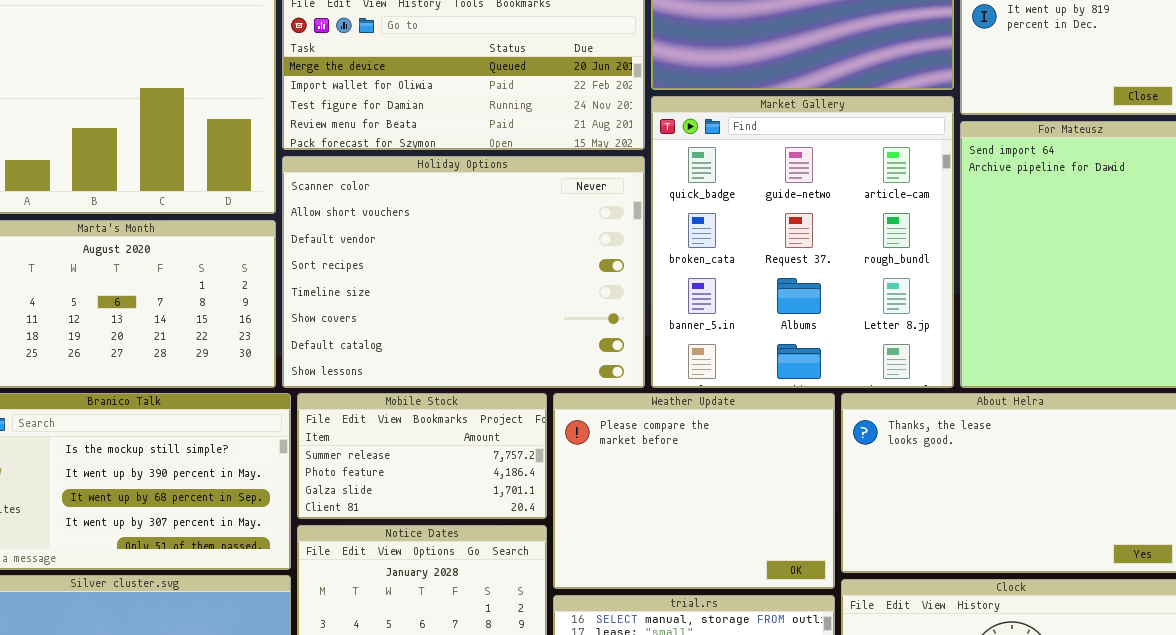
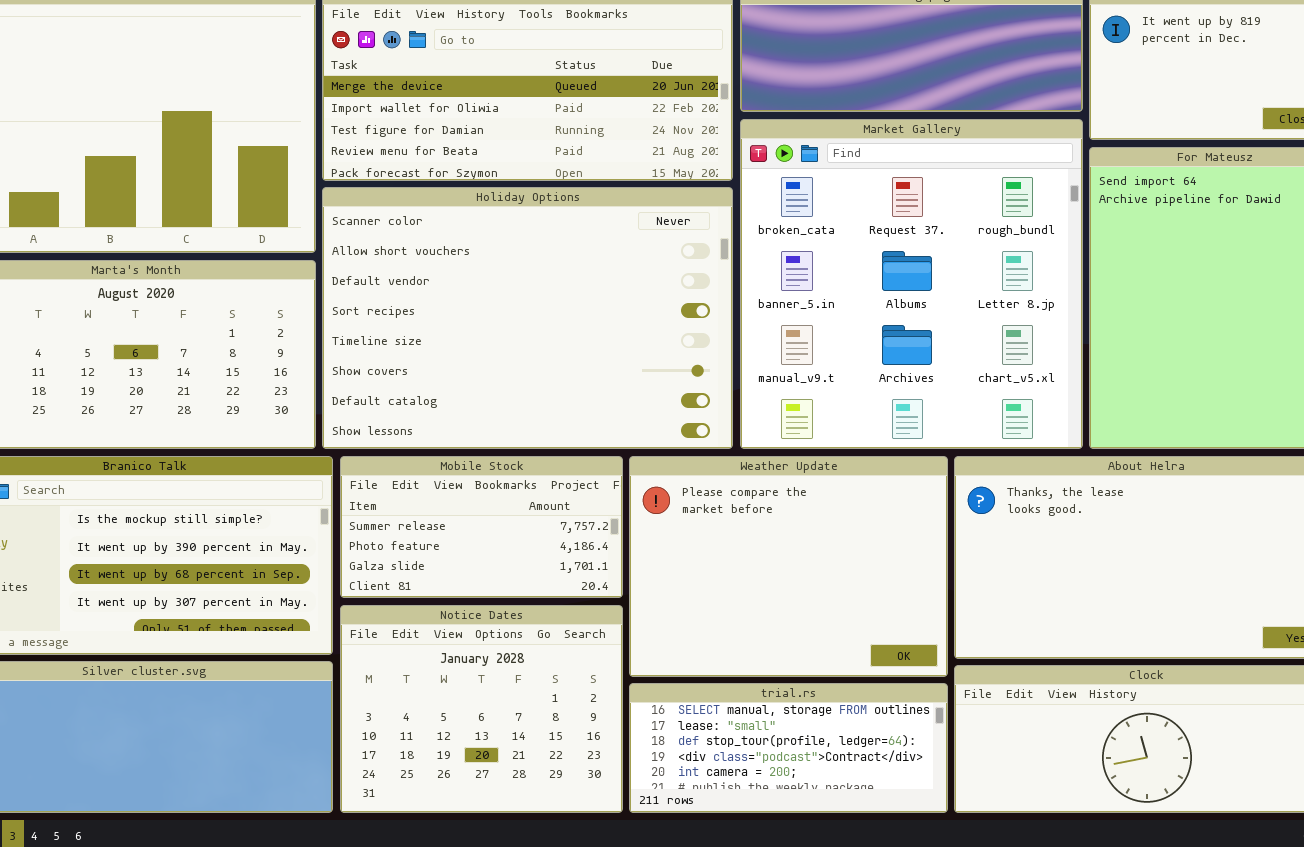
Market Gallery: [651,96,954,388] -> [740,119,1083,449], scrolled down 1 row

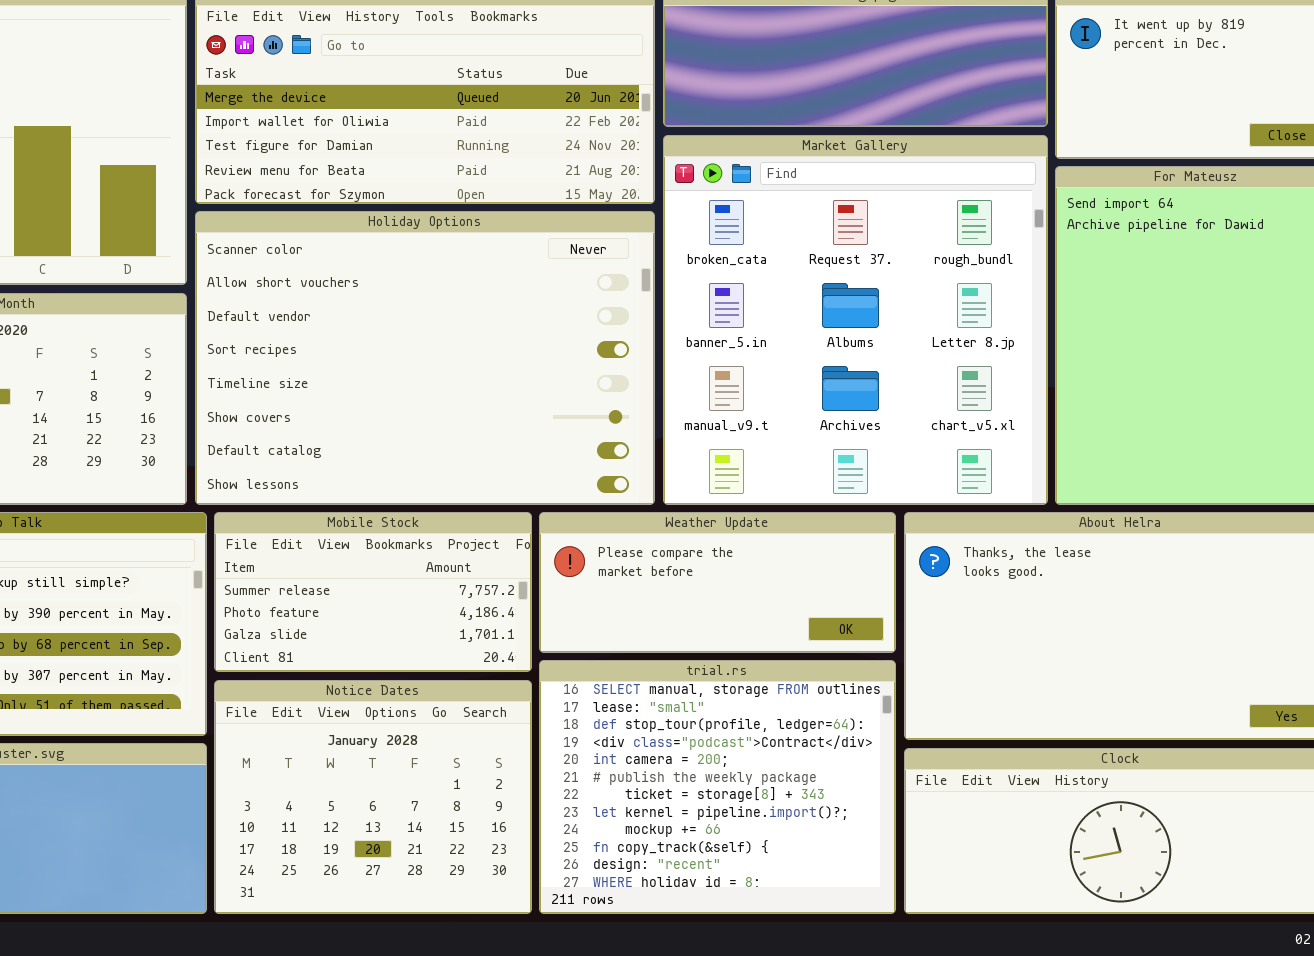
Weather Update: [629,456,948,677] -> [539,512,896,653], resized
trial.rs: [629,683,948,813] -> [539,660,896,914], resized

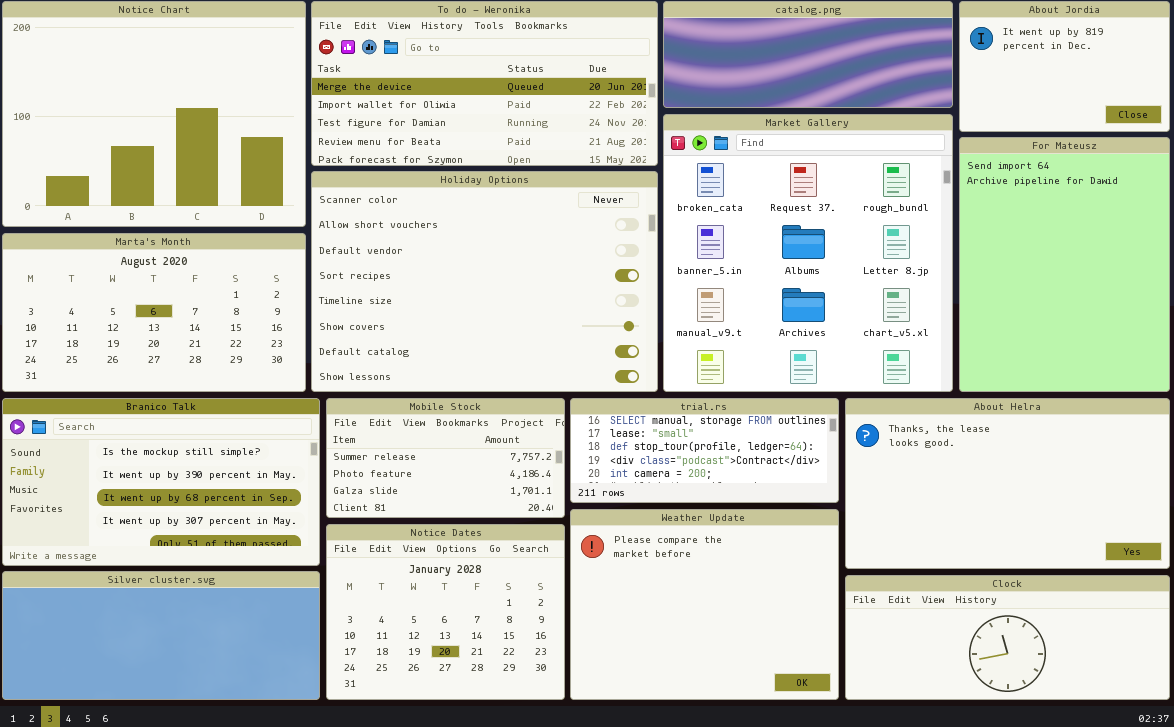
Weather Update: [539,512,896,653] -> [570,509,839,700], moved, resized
trial.rs: [539,660,896,914] -> [570,398,839,503], moved, resized

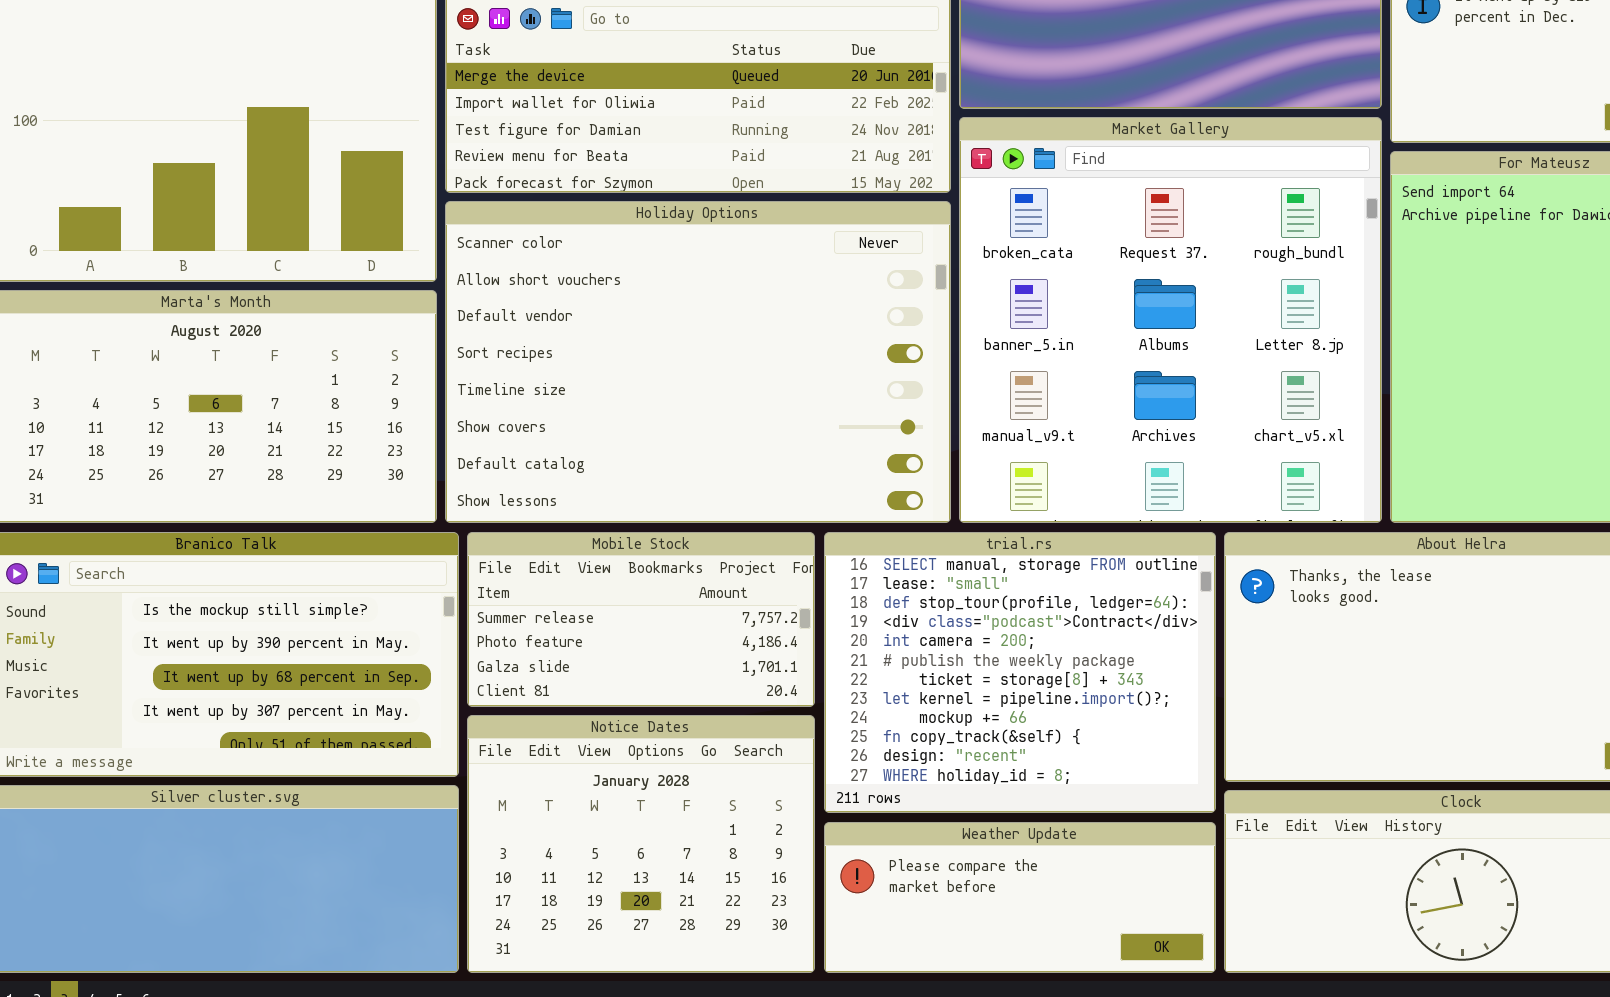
trial.rs: [570,398,839,503] -> [824,532,1216,813], resized
Weather Update: [570,509,839,700] -> [824,822,1216,973], resized

